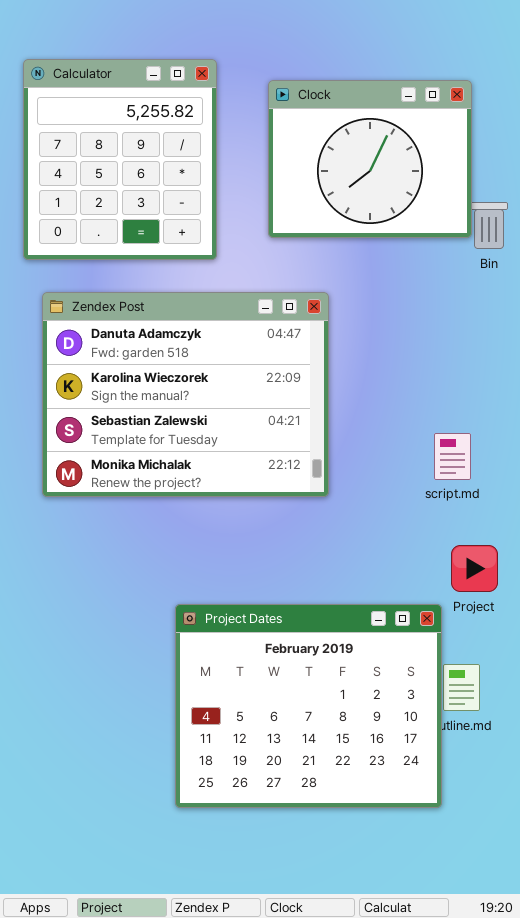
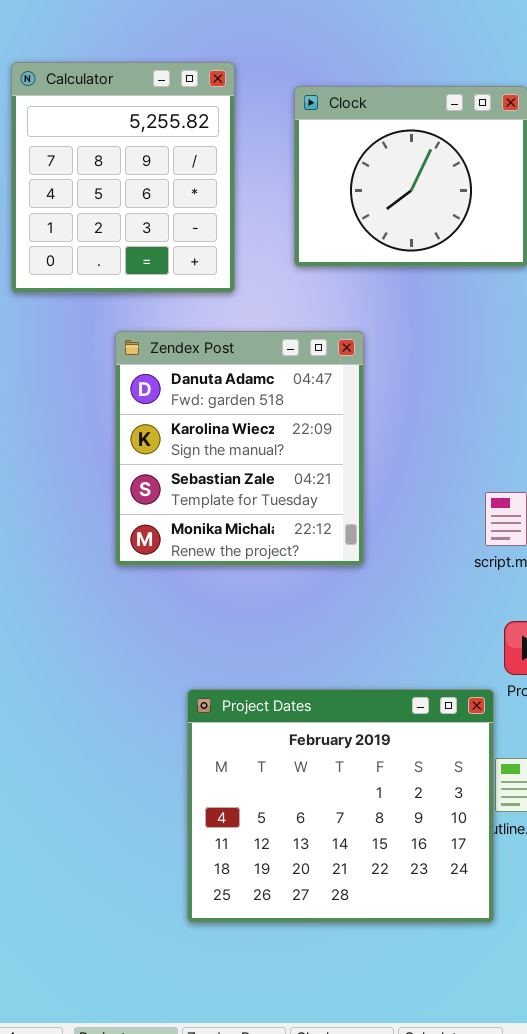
Zendex Post: [42,292,329,497] -> [115,331,364,566], resized

